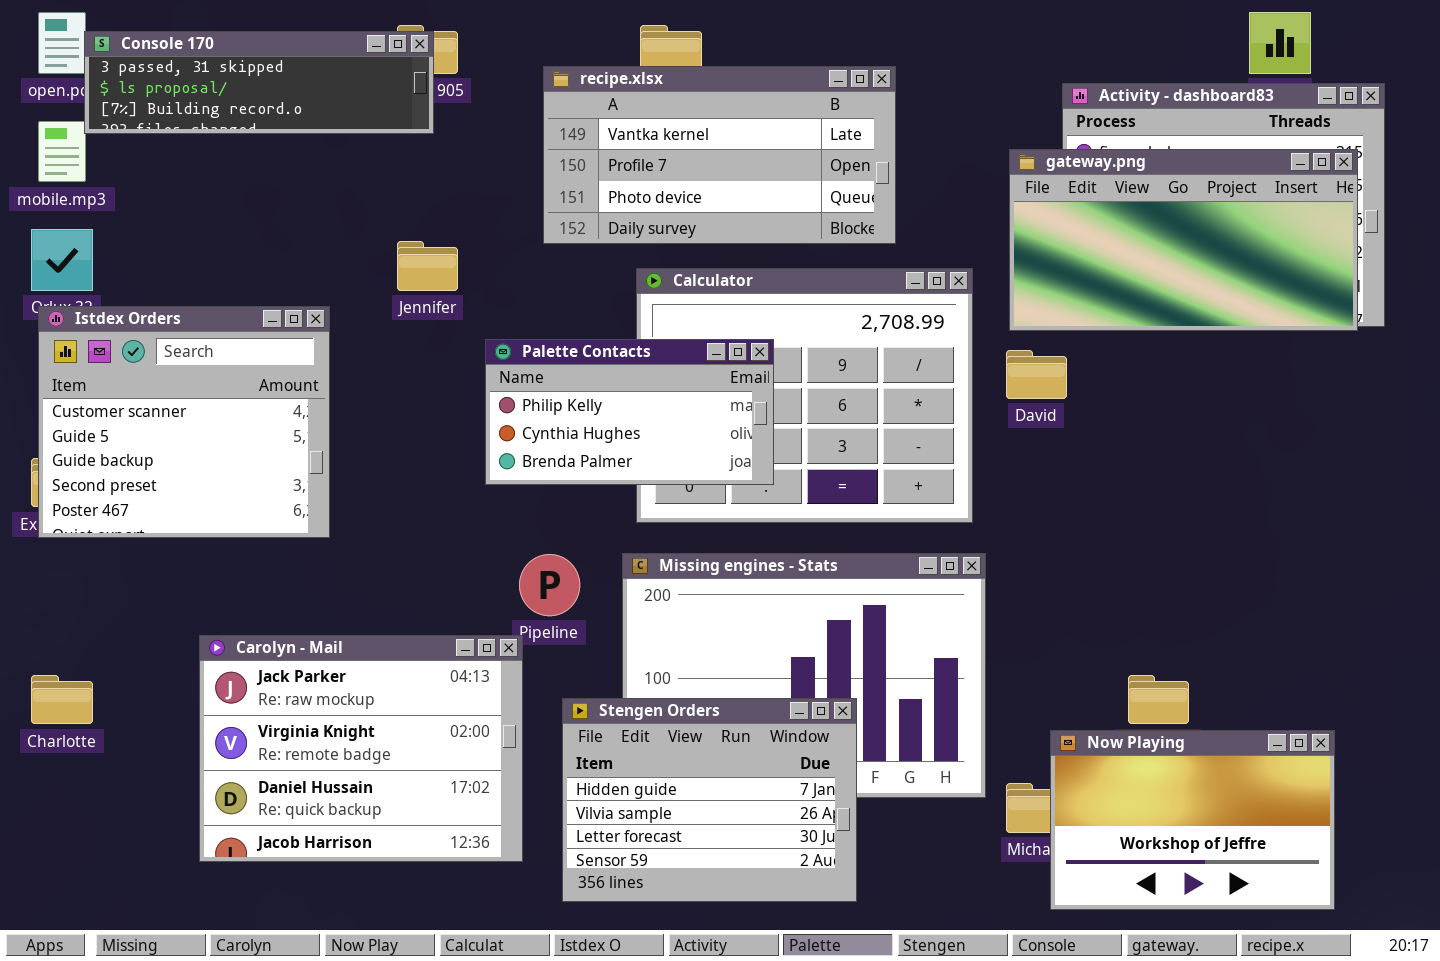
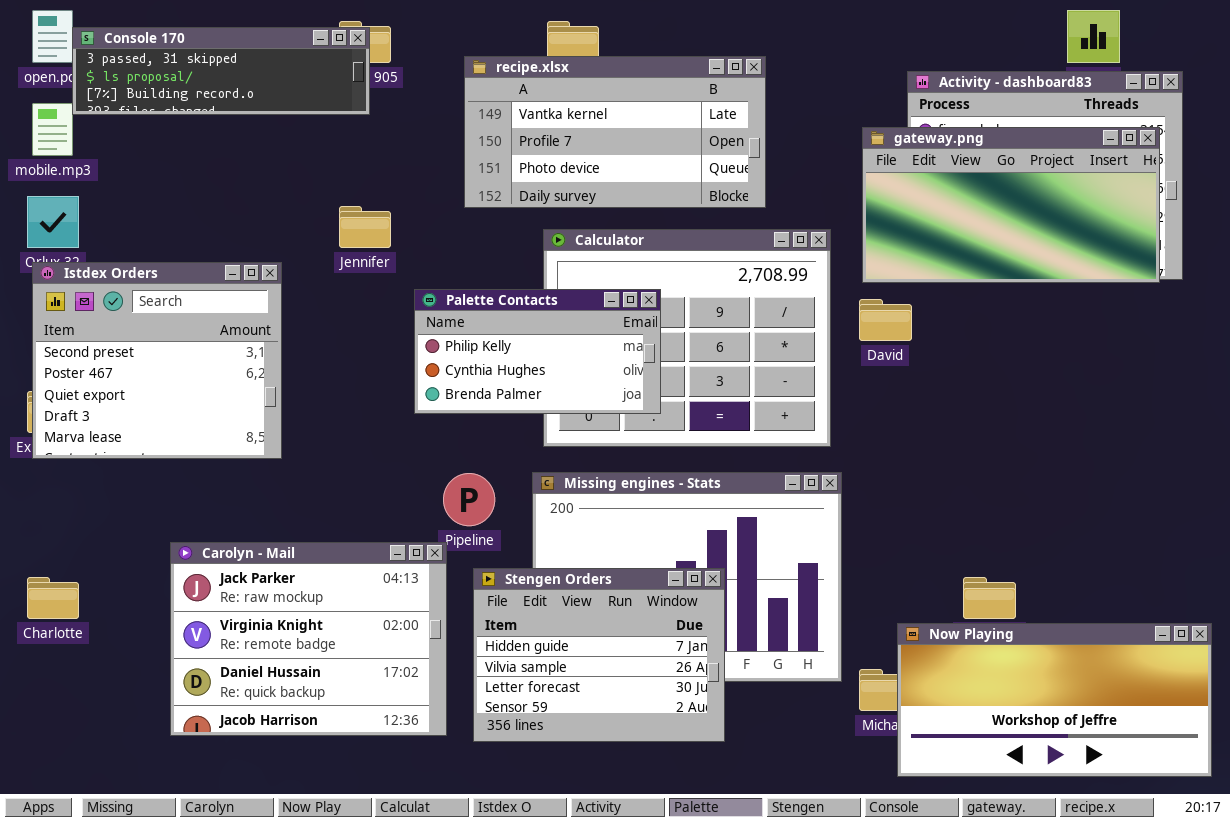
Istdex Orders: [38,306,330,538] -> [32,262,282,459], scrolled down 3 rows
Stengen Orders: [562,698,857,902] -> [473,568,725,742], moved
Now Playing: [1050,730,1335,910] -> [897,623,1212,777], resized

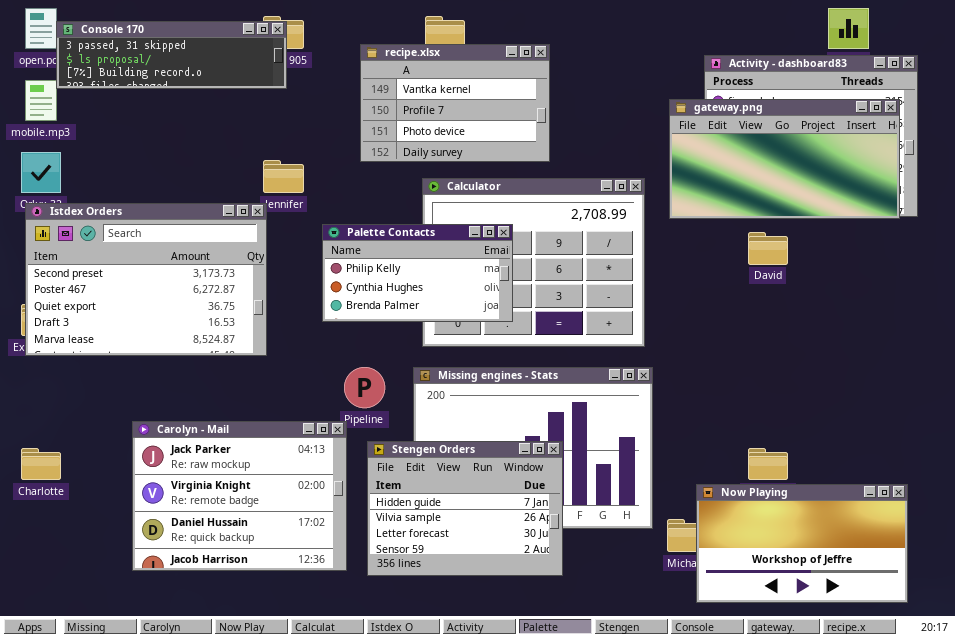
recipe.xlsx: [464,56,766,208] -> [360,44,550,162], resized
Istdex Orders: [32,262,282,459] -> [25,203,267,356], resized
David: [859,299,912,341] -> [748,232,788,265], moved
Now Playing: [897,623,1212,777] -> [696,484,908,603], resized

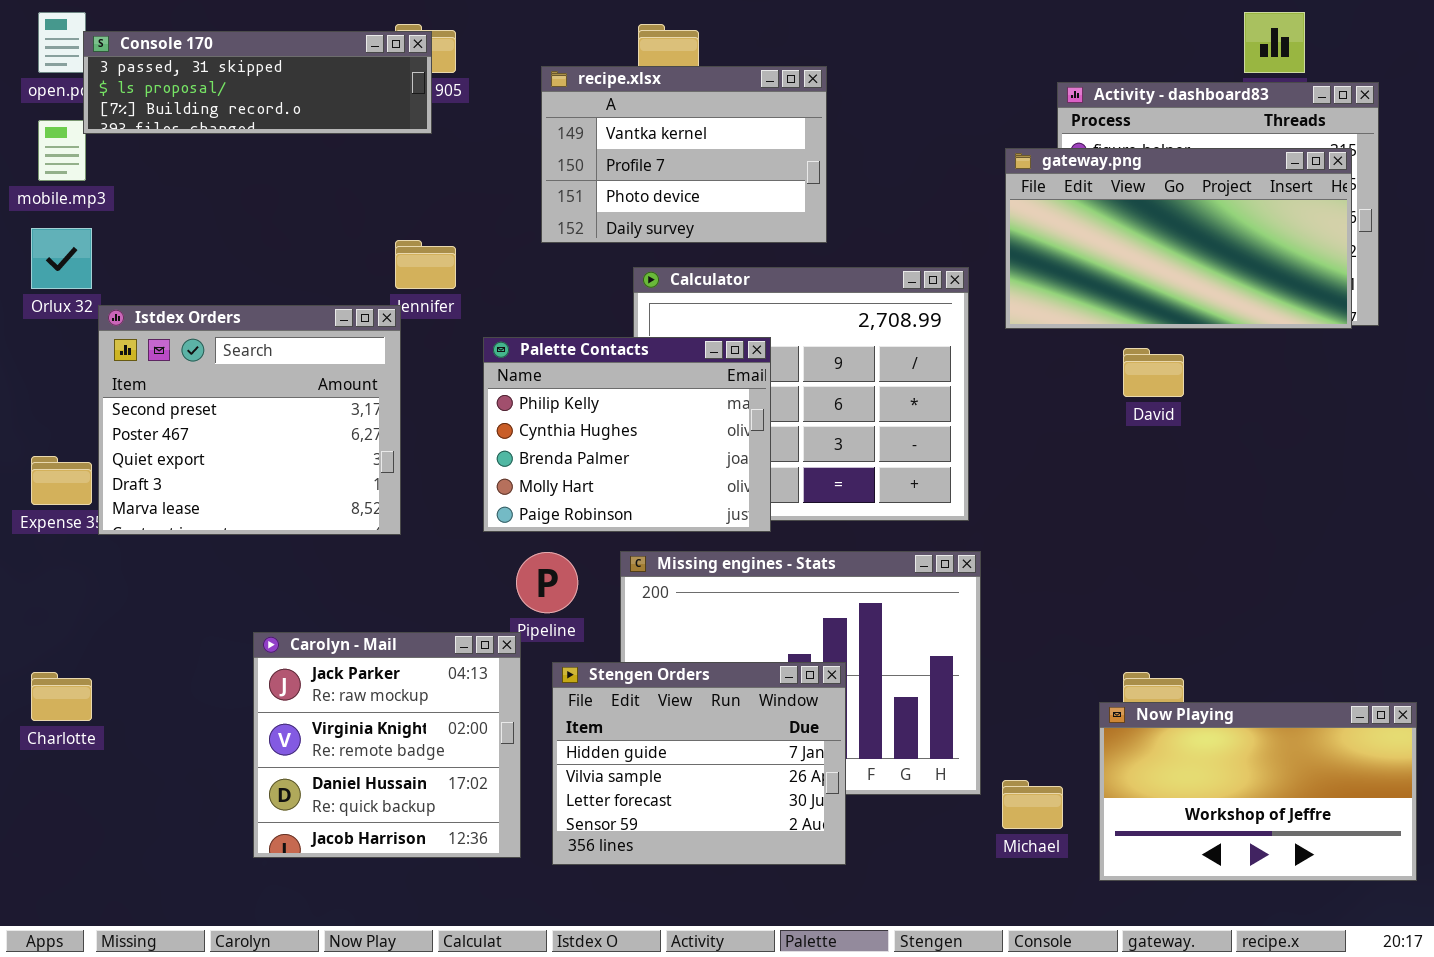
Istdex Orders: [25,203,267,356] -> [98,305,401,535], resized
Palette Contacts: [322,224,513,322] -> [483,337,771,532], resized
Carolyn - Mail: [132,421,347,571] -> [253,632,521,858], resized
Now Playing: [696,484,908,603] -> [1099,702,1417,881], moved

